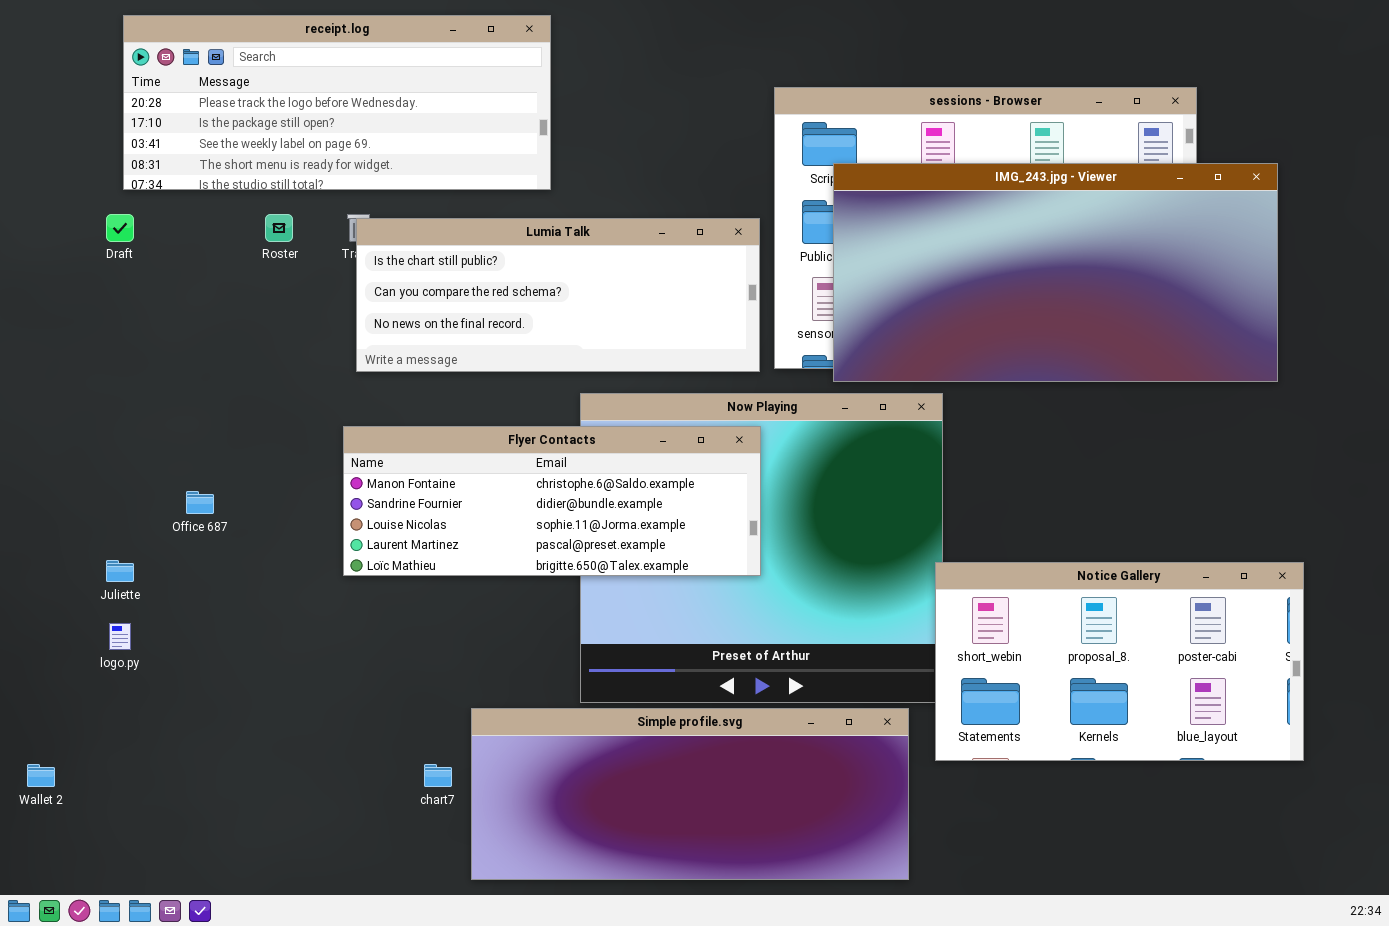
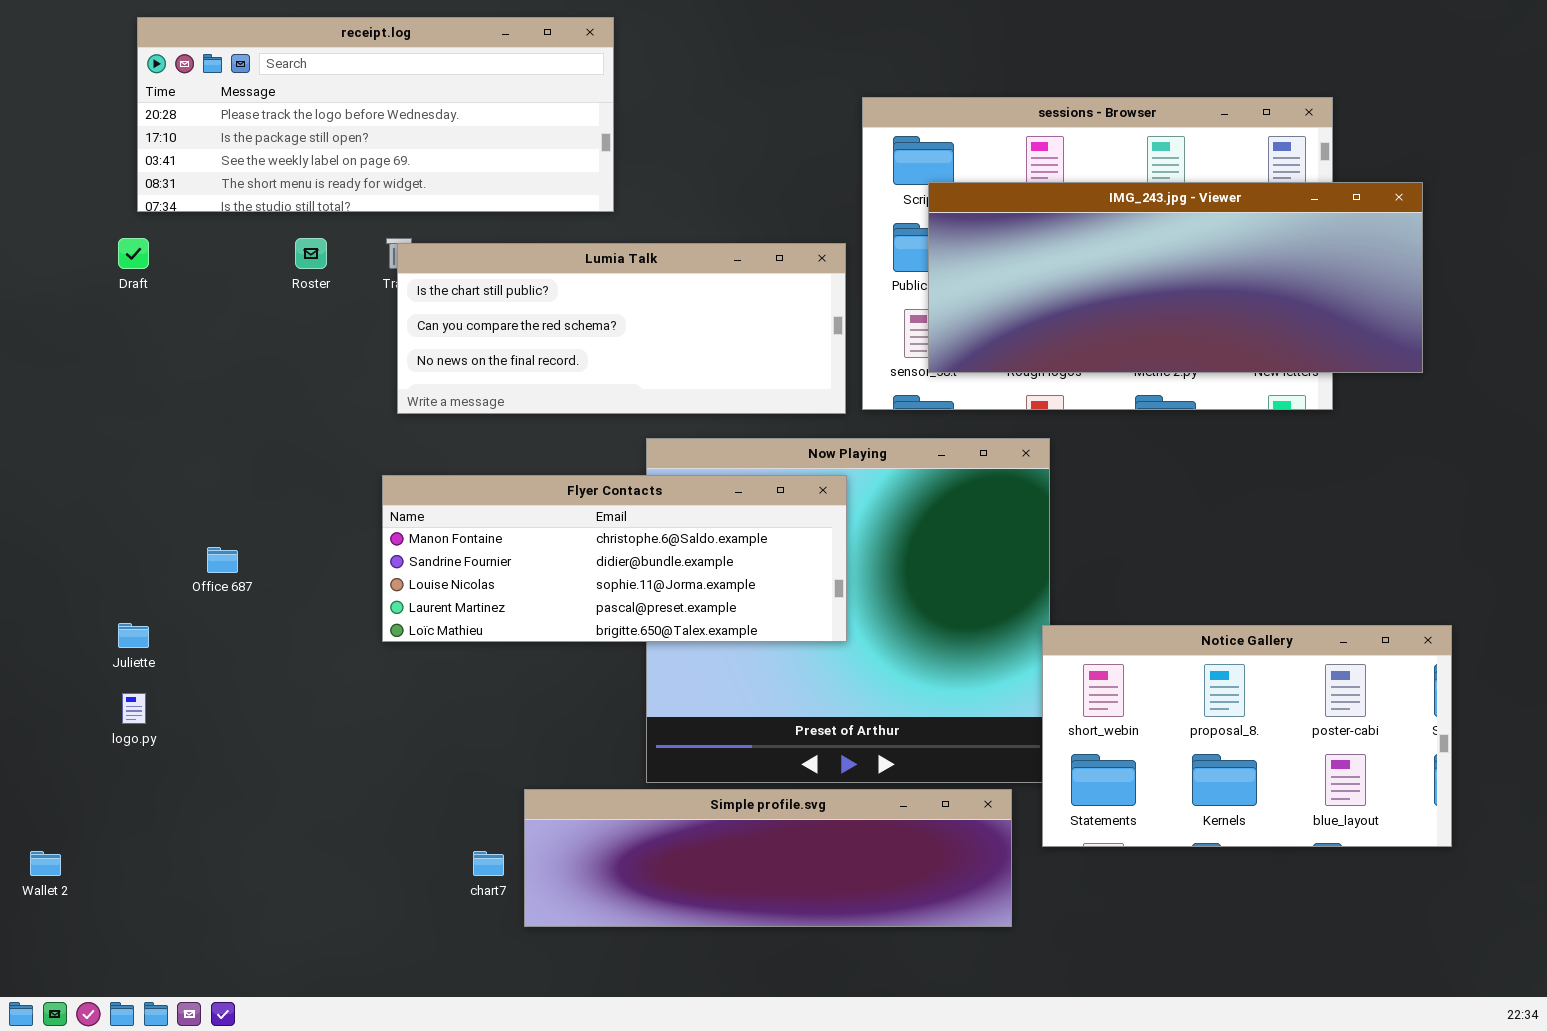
IMG_243.jpg - Viewer: [833,163,1278,382] -> [928,182,1423,373], resized
Simple profile.svg: [471,708,909,880] -> [524,789,1012,927], resized

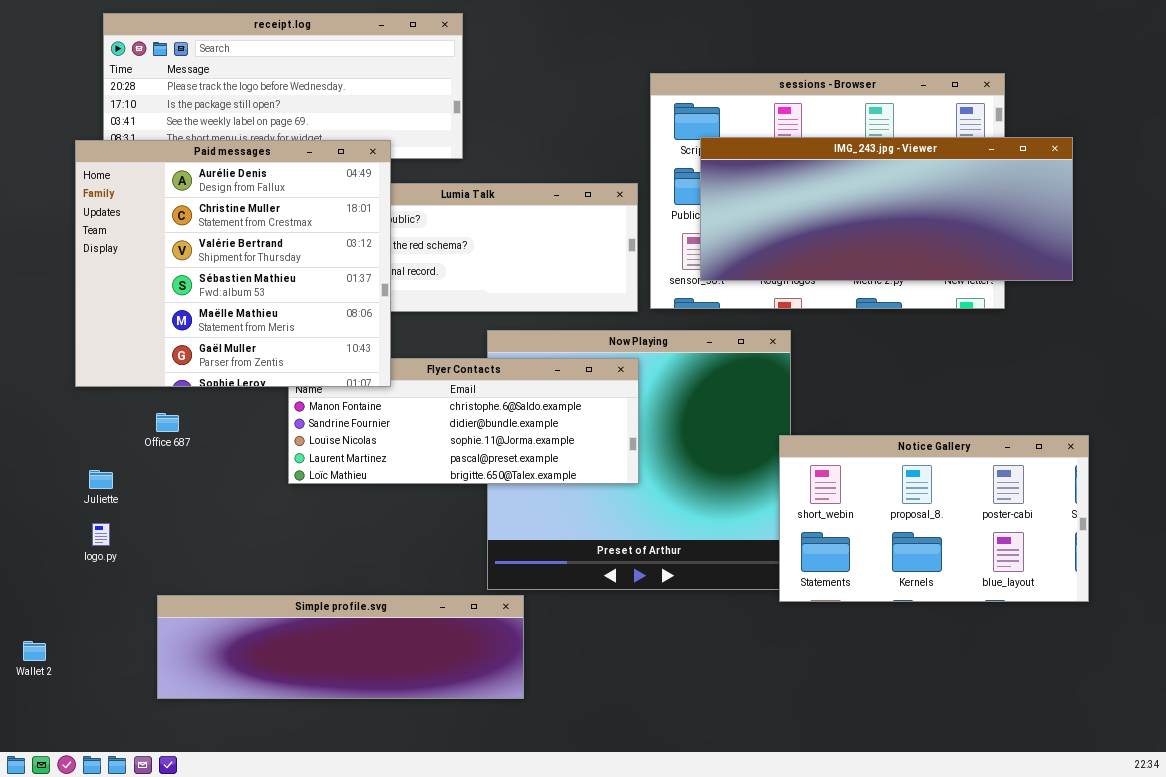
Paid messages: none -> [75,140,391,387], opened
Notice Gallery: [1042,625,1452,847] -> [779,435,1089,602], moved
Simple profile.svg: [524,789,1012,927] -> [157,595,524,699], moved

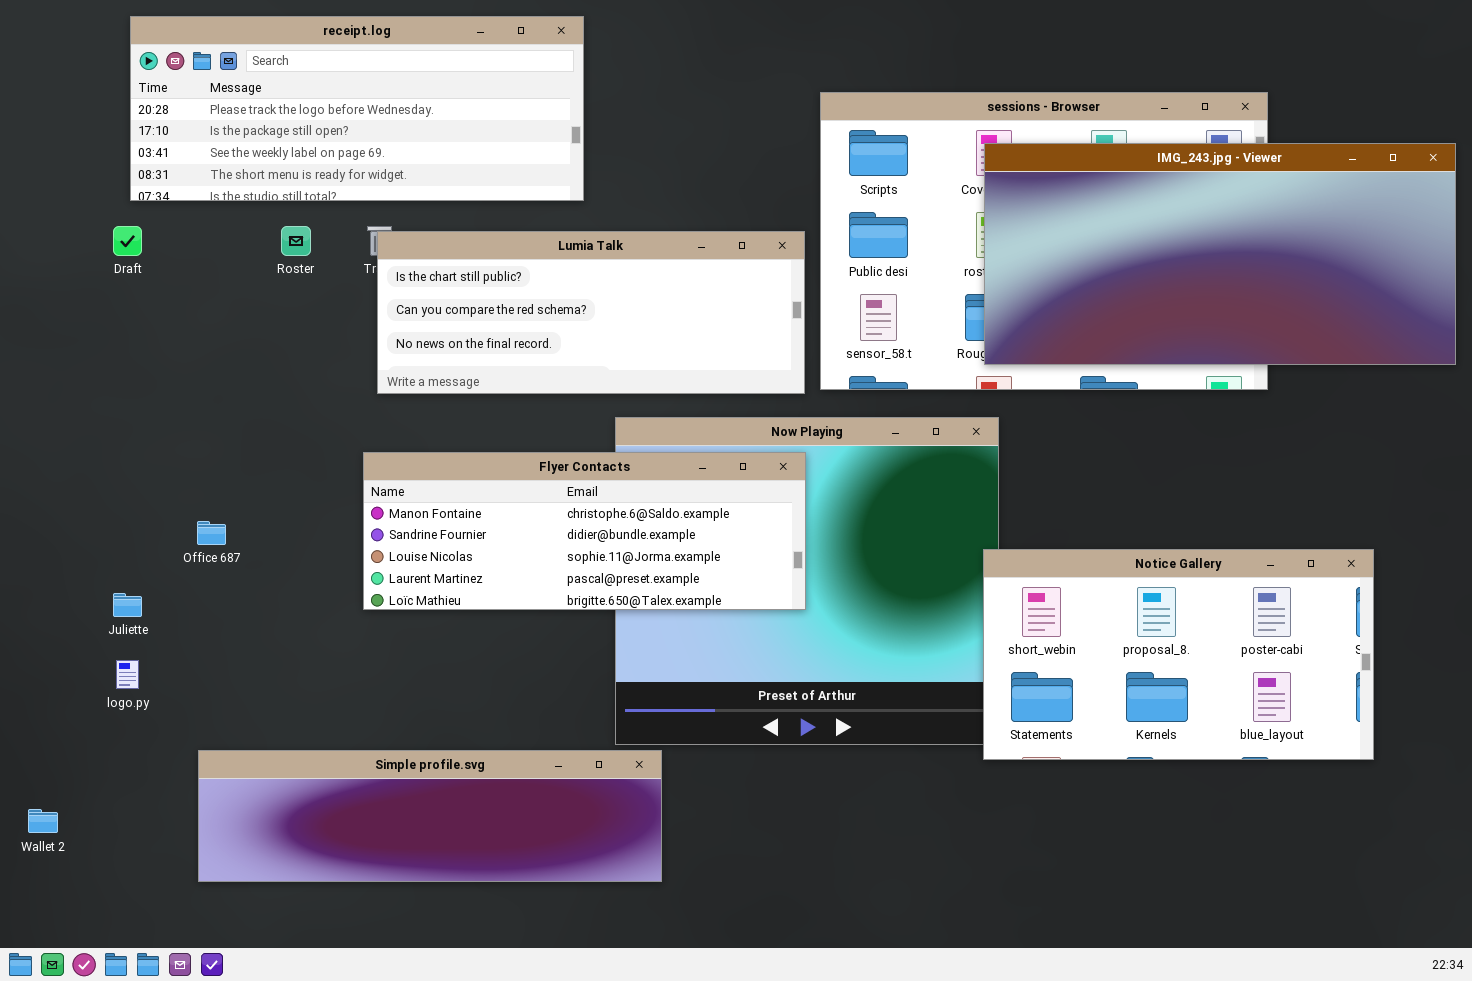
IMG_243.jpg - Viewer: [700,137,1073,281] -> [984,143,1456,365], moved, resized
Paid messages: [75,140,391,387] -> none, closed

